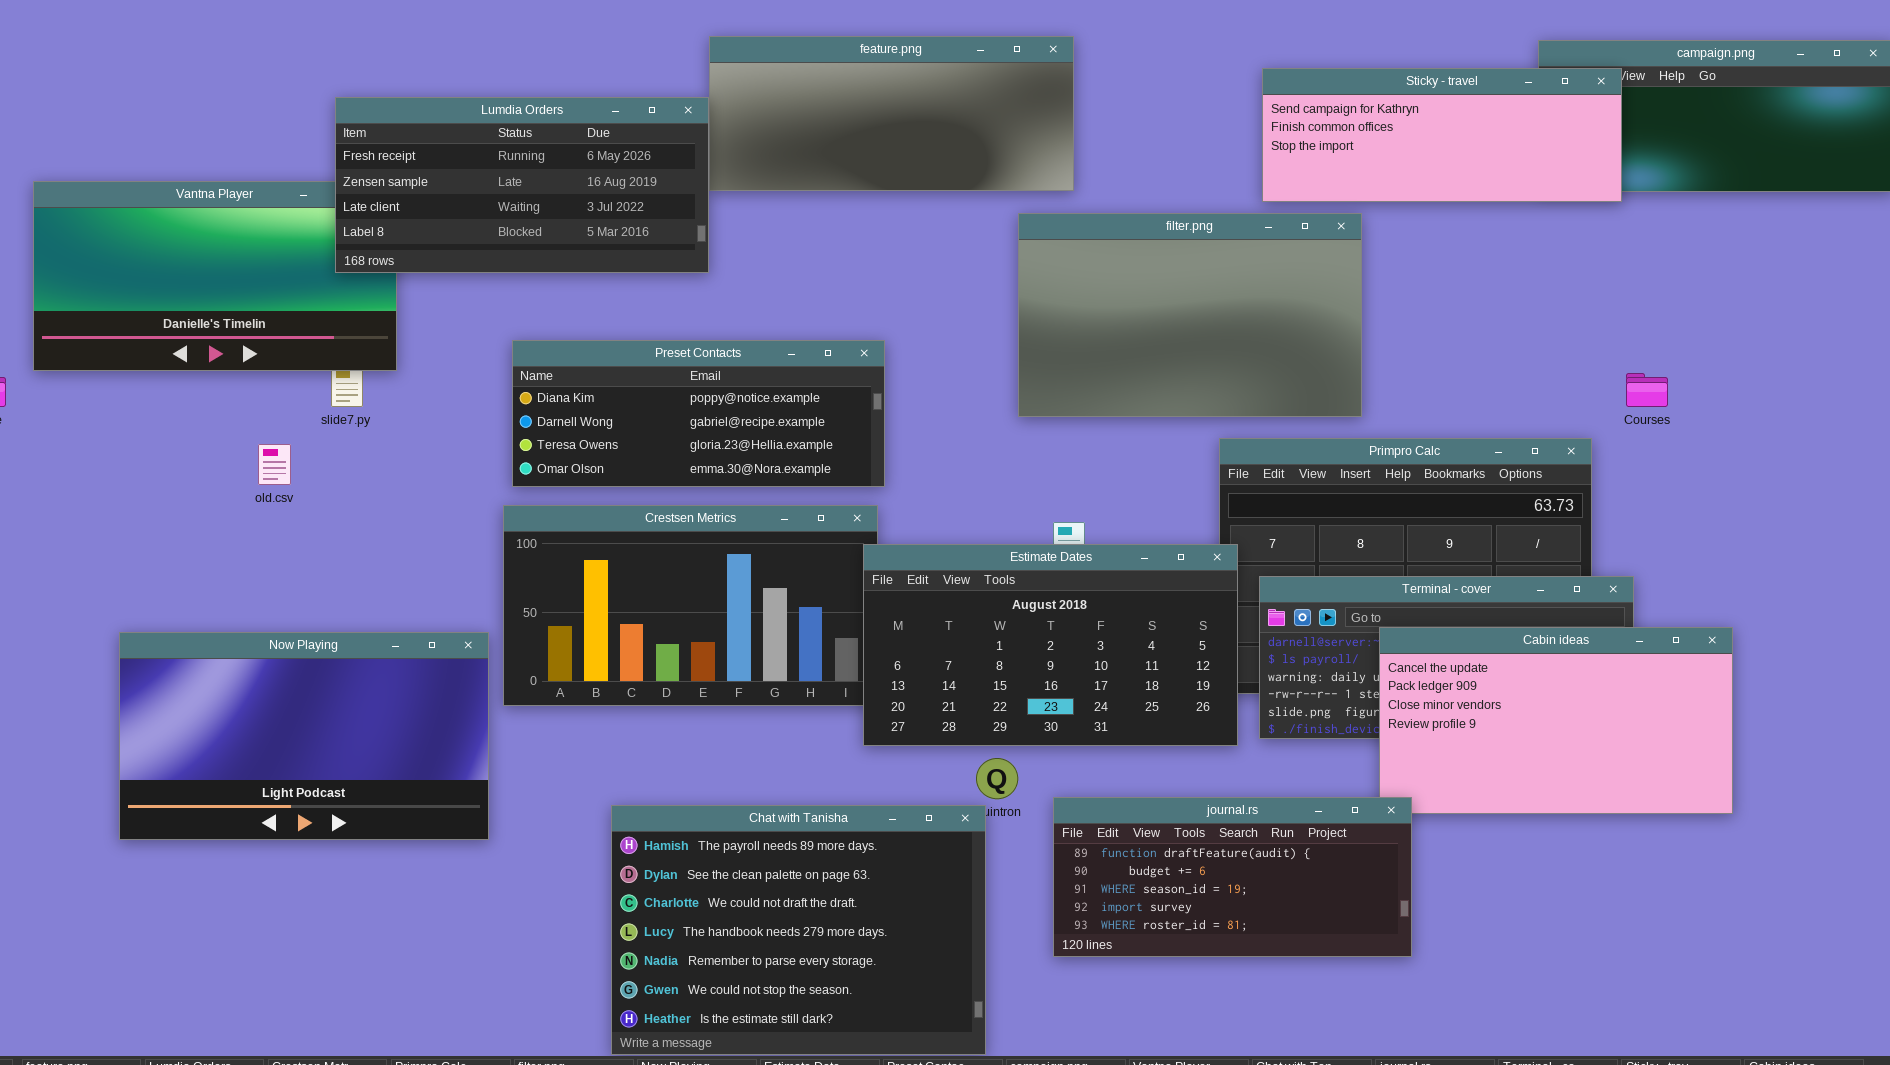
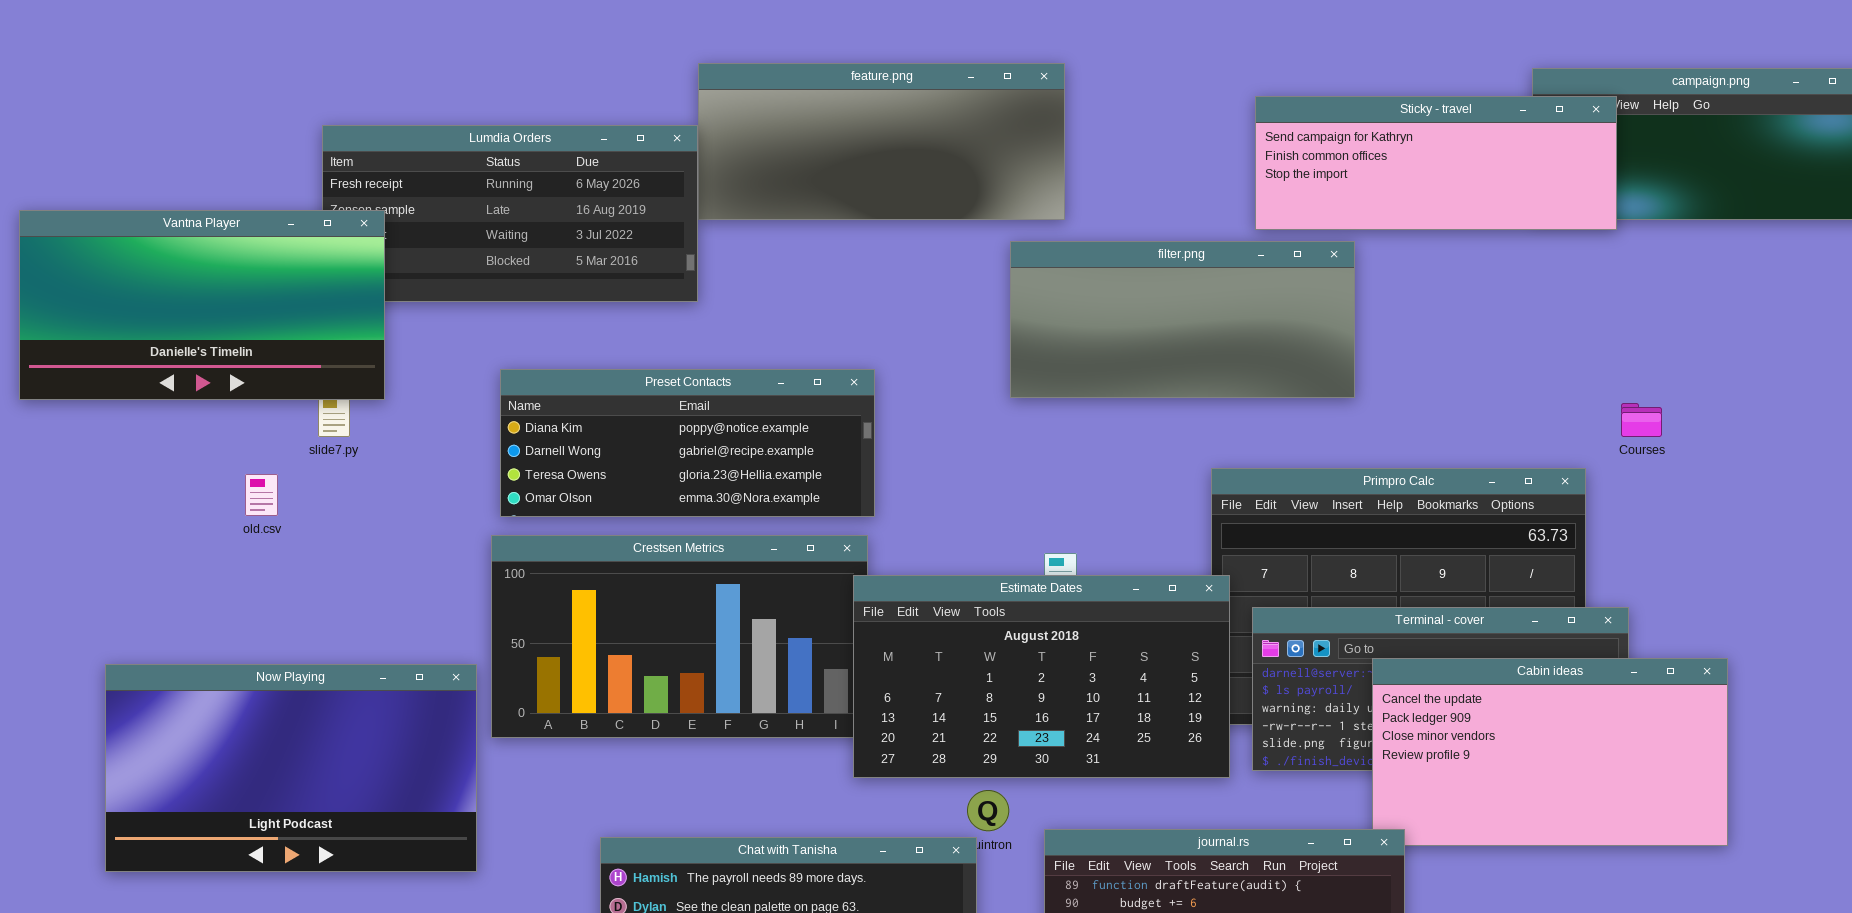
Vantna Player: [33,181,397,371] -> [19,210,385,400], raised
filter.png: [1018,213,1362,417] -> [1010,241,1355,398], resized

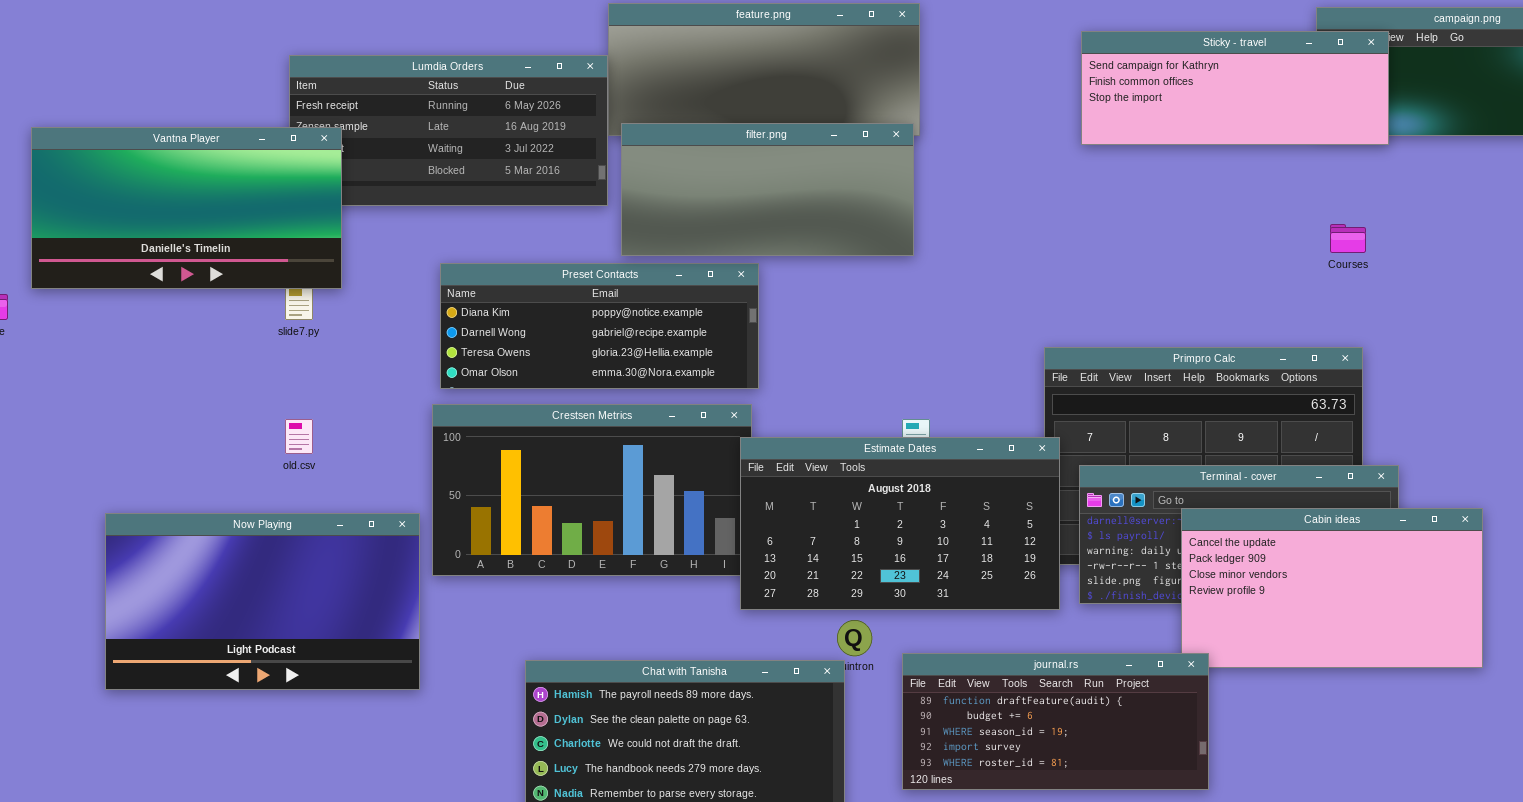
filter.png: [1010,241,1355,398] -> [621,123,914,256], moved
Courses: [1621,403,1662,437] -> [1330,224,1366,253], moved
old.csv: [245,474,278,516] -> [285,419,313,454], moved

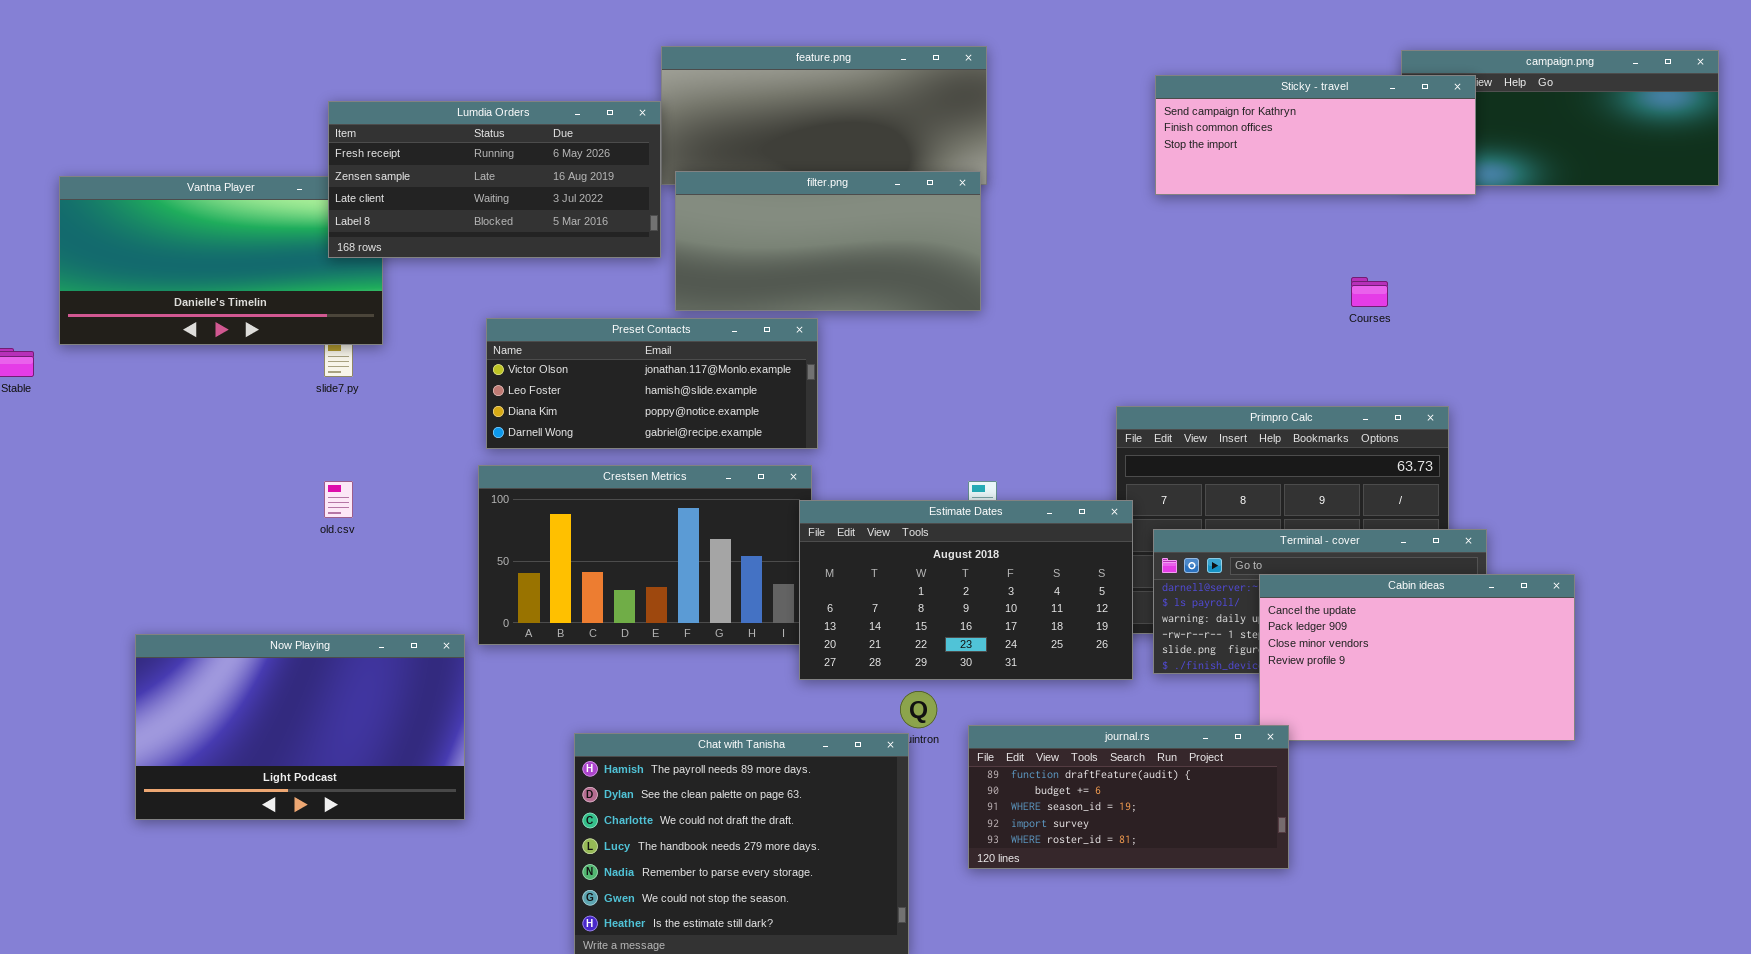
Lumdia Orders: [289,55,608,206] -> [328,101,661,258], raised
Courses: [1330,224,1366,253] -> [1351,277,1388,307], moved
Preset Contacts: [440,263,759,389] -> [486,318,818,449], scrolled up 2 rows
Now Playing: [105,513,420,690] -> [135,634,465,820], moved

